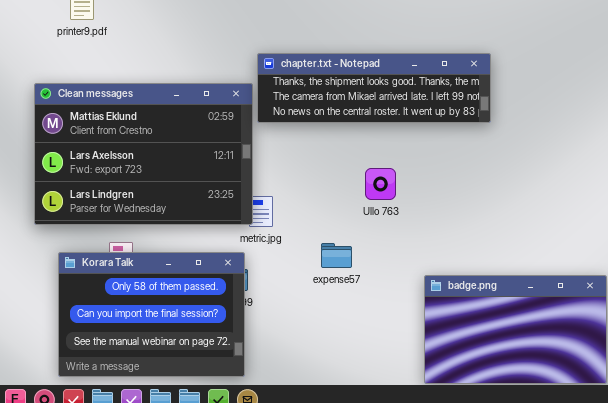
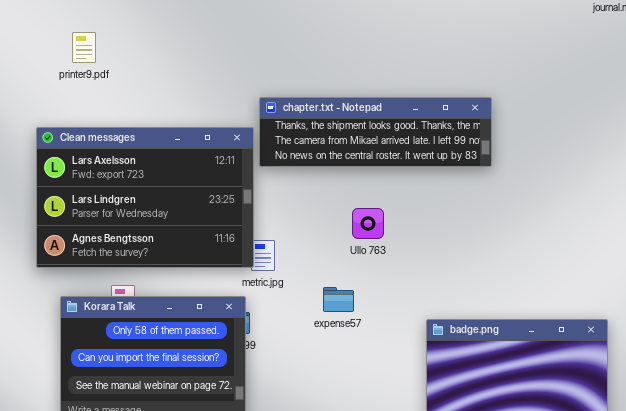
Clean messages: [34,83,253,225] -> [36,127,254,268], scrolled down 1 row
Ullo 763: [365,168,396,200] -> [352,208,384,239], moved

